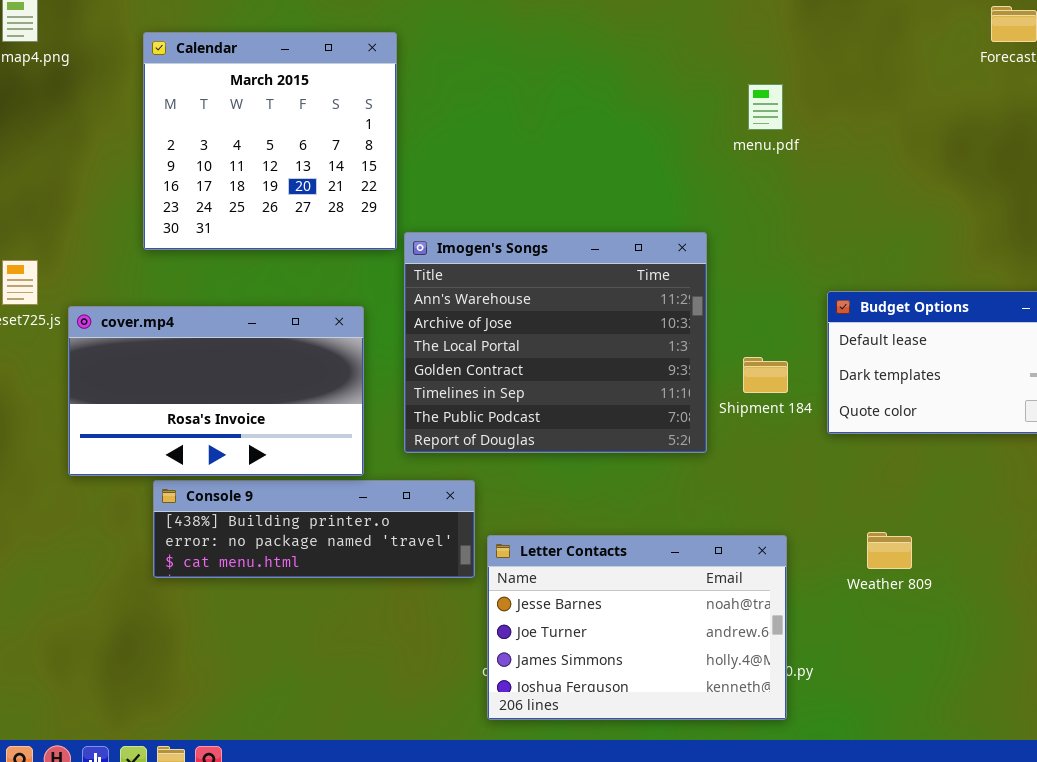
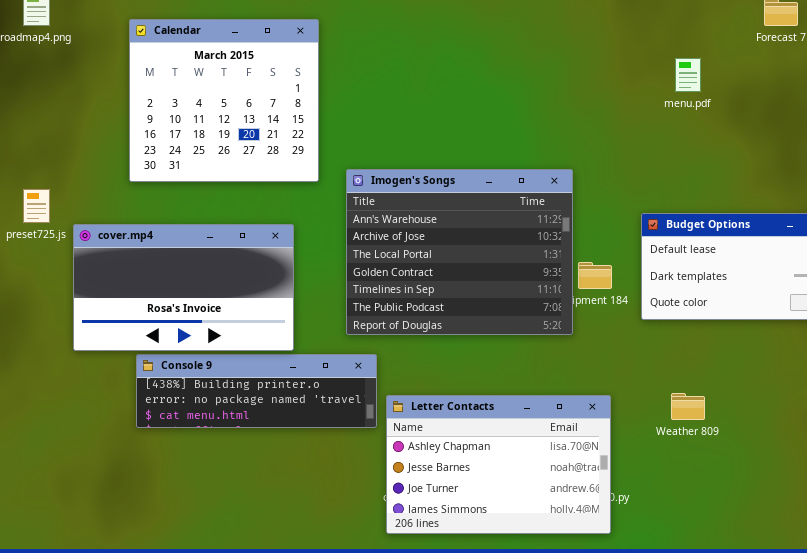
menu.pdf: [748,84,783,130] -> [675,58,701,92], moved
Imogen's Songs: [404,232,707,453] -> [346,169,573,335], moved
Letter Contacts: [487,535,787,720] -> [386,395,611,534], scrolled up 1 row

